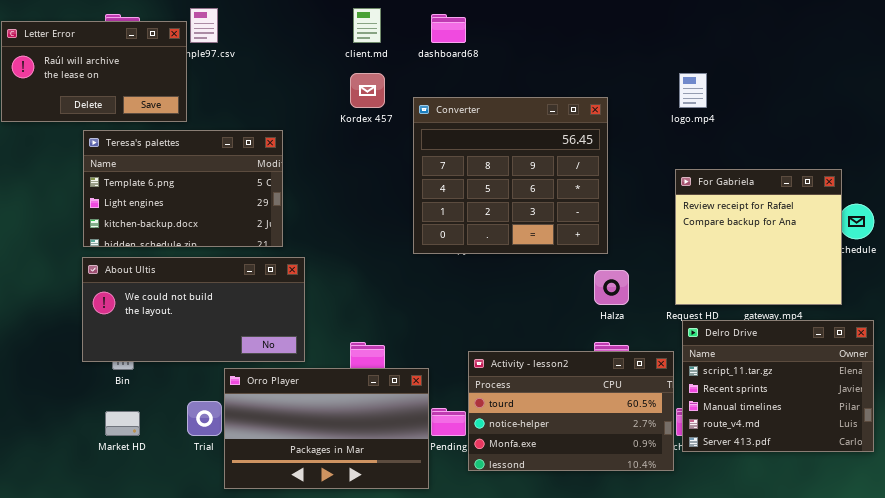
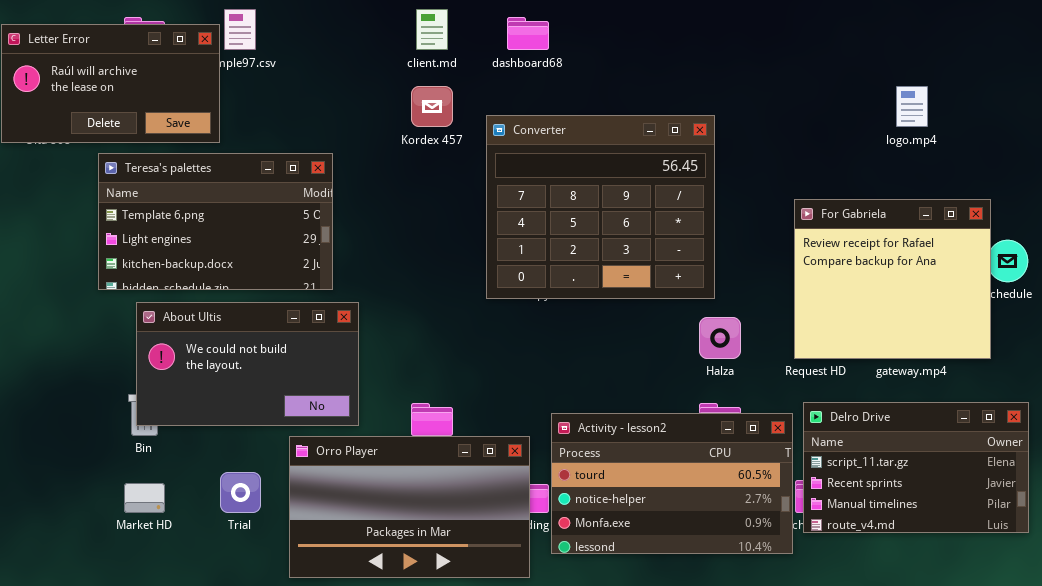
logo.mp4: [679,73,707,108] -> [896,86,928,127], moved
About Ultis: [82,257,305,362] -> [136,302,359,426], resized
Delro Drive: [682,320,874,452] -> [803,402,1029,533], resized
Orro Player: [224,368,429,489] -> [289,436,530,578], moved

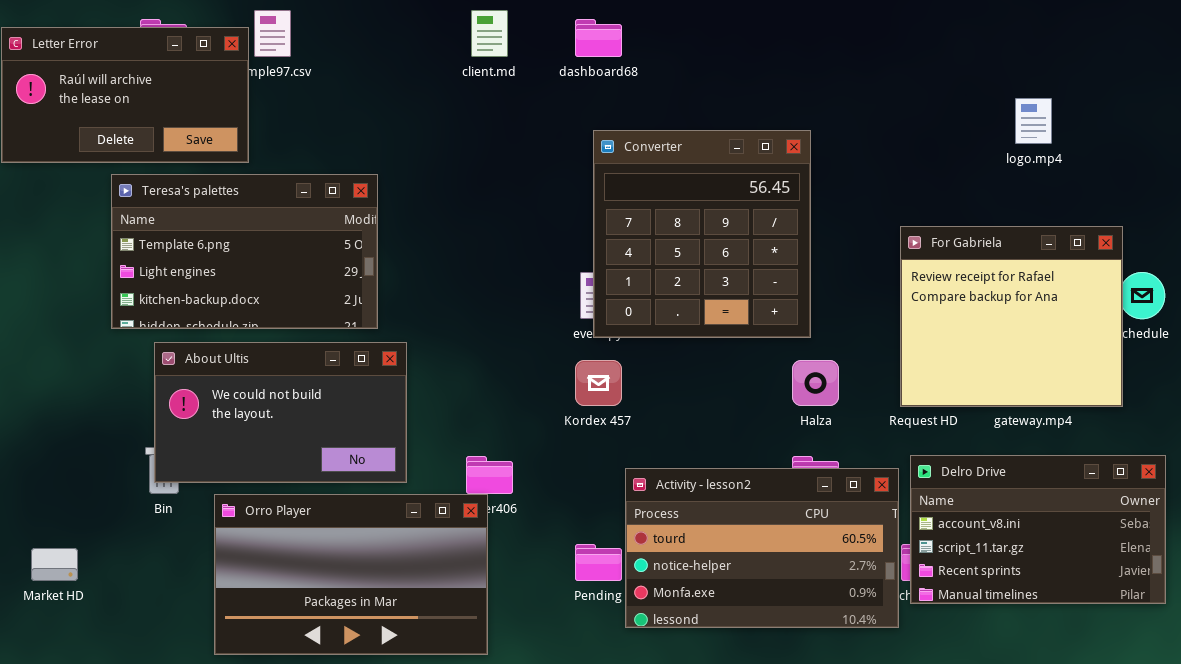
Kordex 457: [411,86,453,127] -> [575,360,622,406], moved
Converter: [486,115,715,299] -> [593,130,811,338], resized
Delro Drive: [803,402,1029,533] -> [910,455,1166,604], scrolled up 1 row
Orro Player: [289,436,530,578] -> [214,494,488,655], moved
Market HD: [124,483,165,513] -> [31,548,78,581], moved

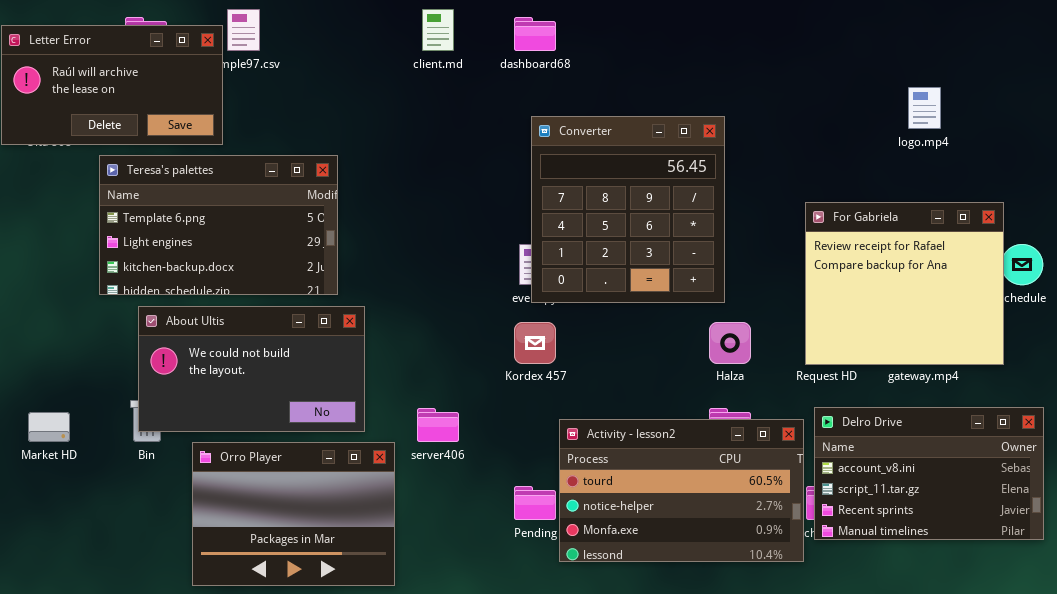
Orro Player: [214,494,488,655] -> [192,442,395,586], resized
Market HD: [31,548,78,581] -> [28,412,70,442], moved

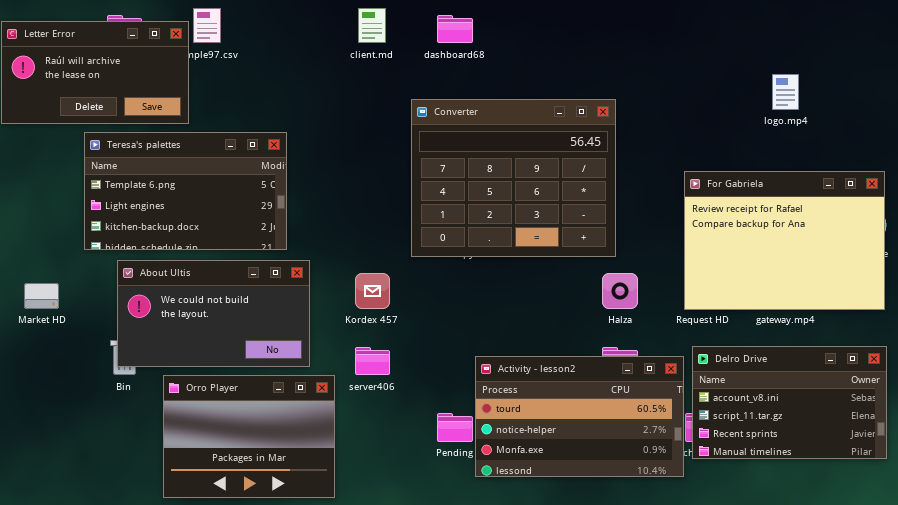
Converter: [531,116,725,303] -> [411,99,616,257], resized
For Gabriela: [805,202,1004,365] -> [684,171,885,310], resized
Kordex 457: [514,322,556,364] -> [355,273,390,309], moved
Market HD: [28,412,70,442] -> [24,283,59,309], moved

